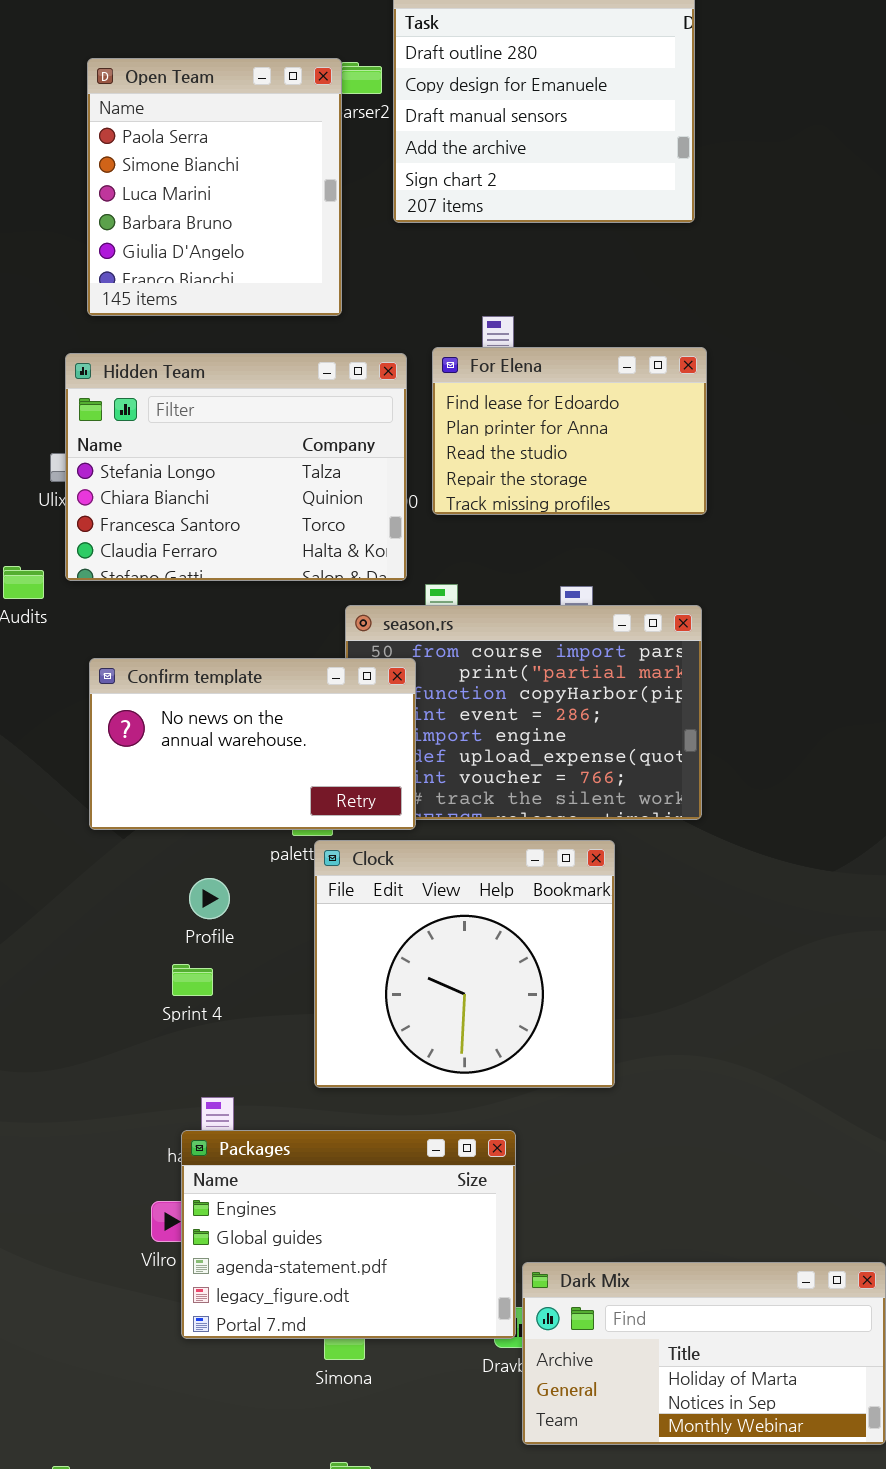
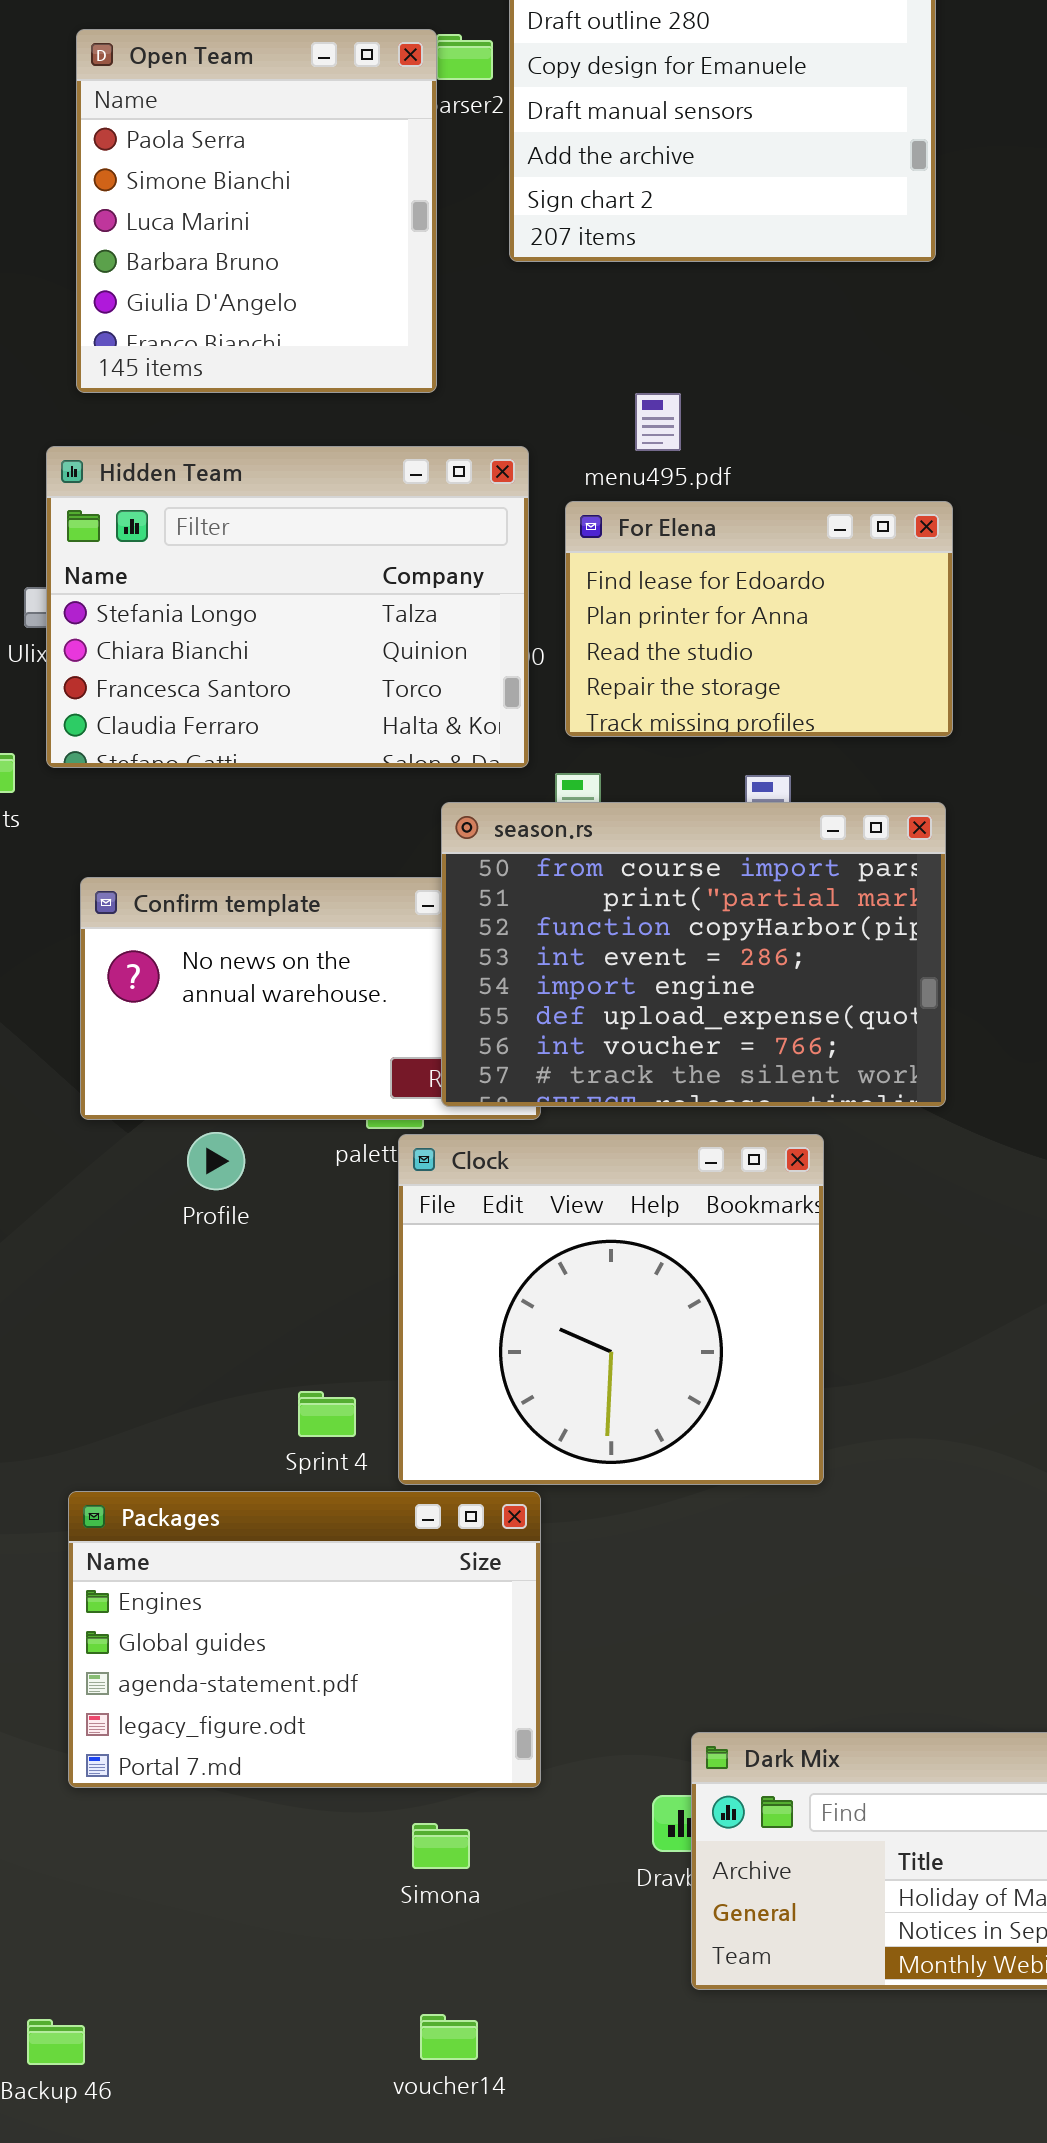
For Elena: [432,347,707,515] -> [565,501,953,737], moved
season.rs: [345,605,702,820] -> [441,802,946,1107], raised
Profile: [189,878,230,919] -> [187,1132,245,1190], moved
Sprint 4: [172,964,213,996] -> [298,1391,356,1437], moved
Packages: [181,1130,516,1339] -> [68,1491,541,1788], moved

